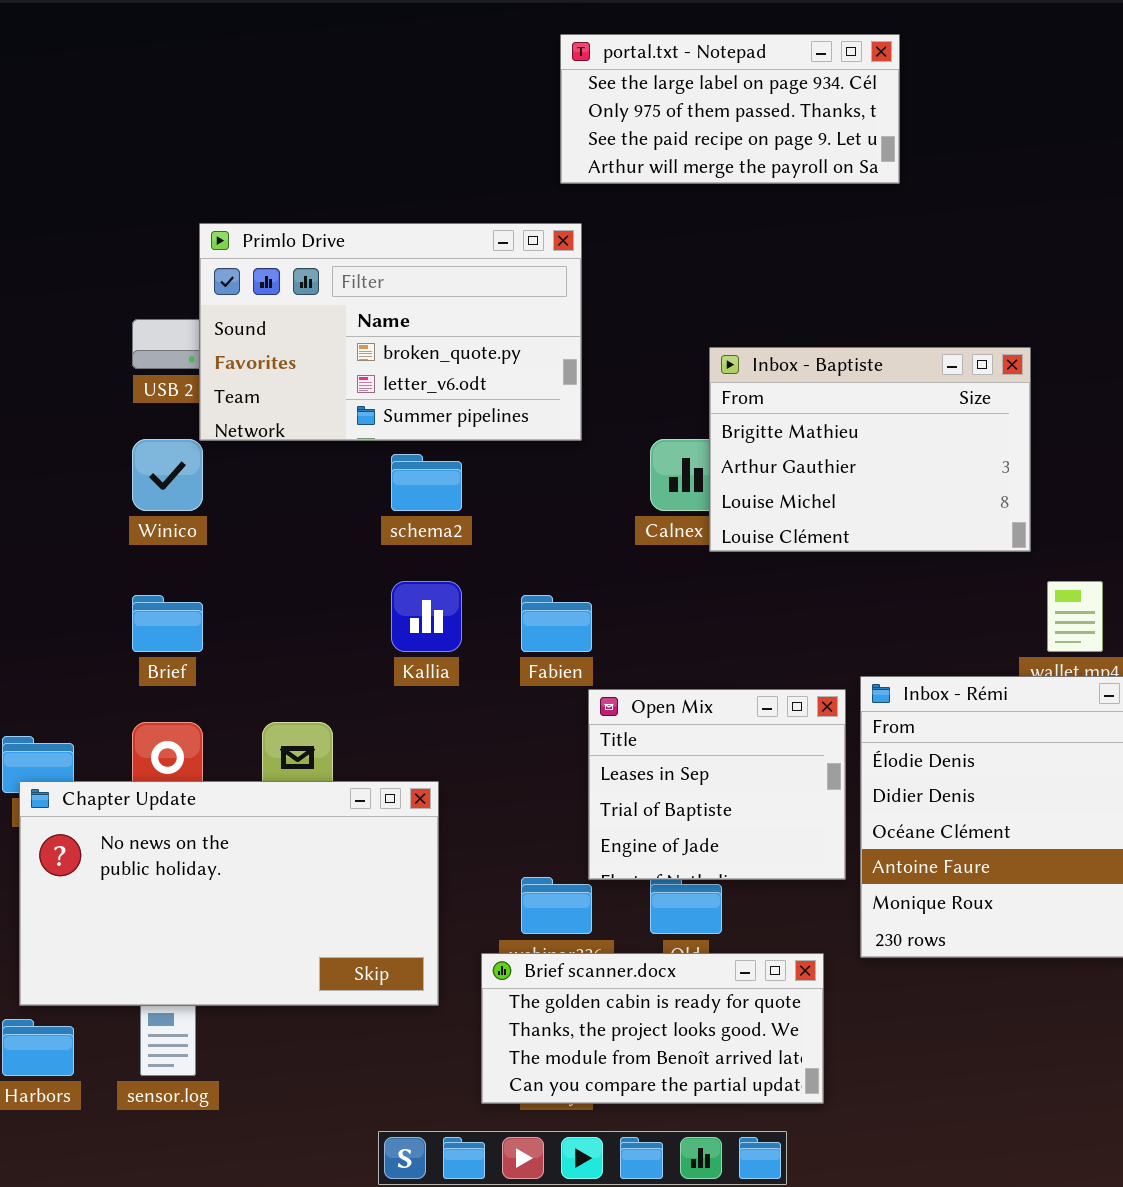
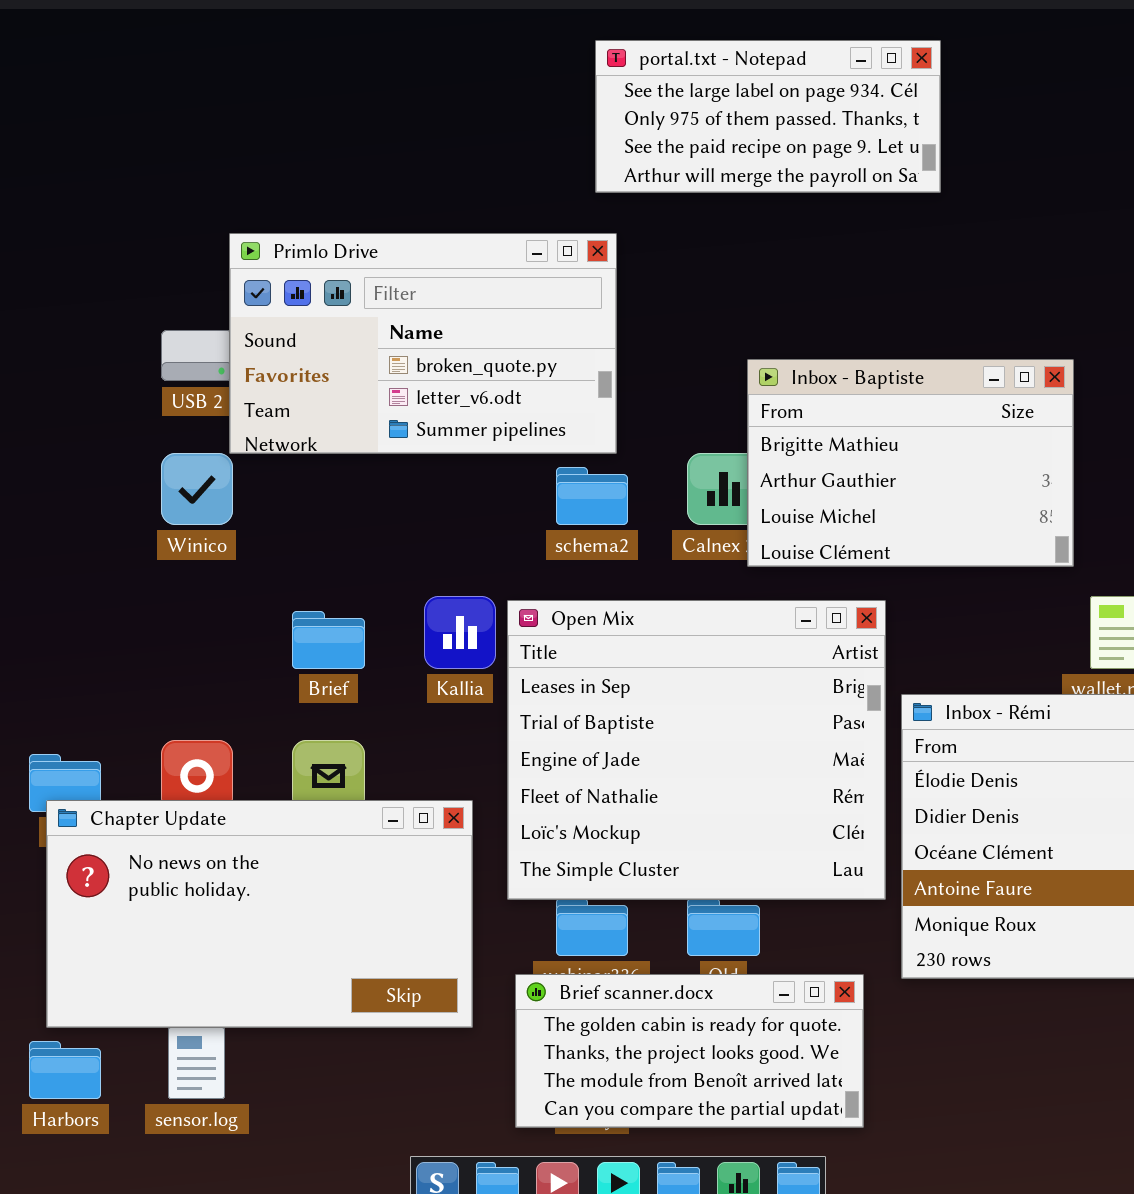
schema2: [391,454,462,511] -> [556,467,628,525], moved
Brief: [132,595,203,652] -> [292,611,365,669], moved
Open Mix: [588,689,846,880] -> [507,600,886,900], resized

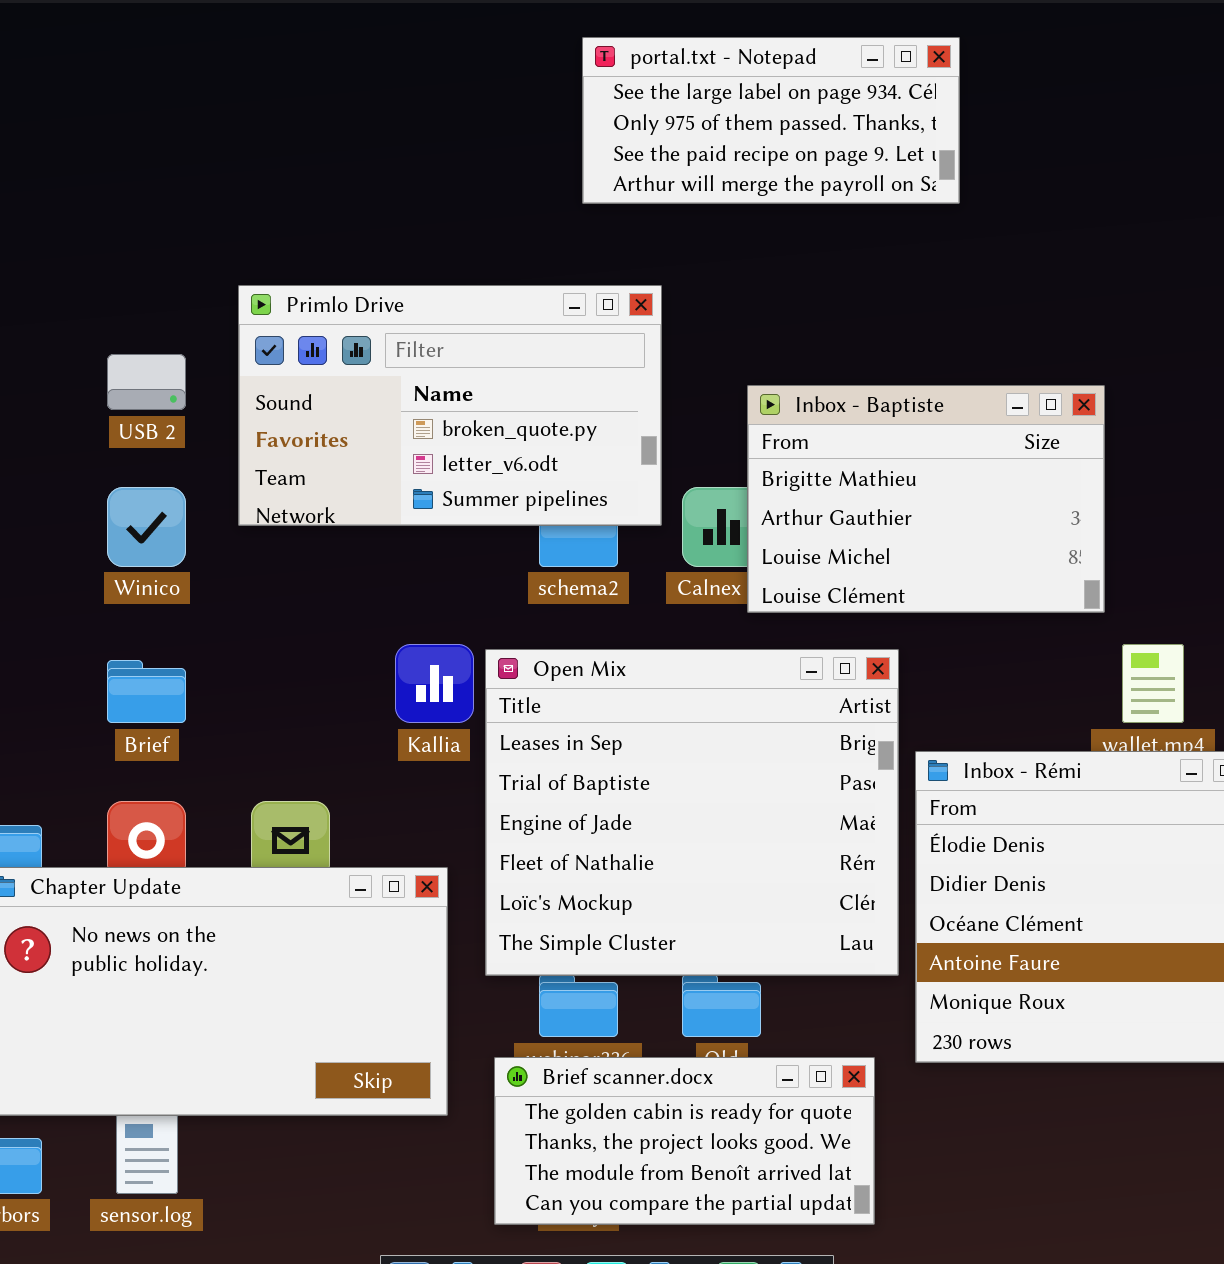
Primlo Drive: [229,233,617,454] -> [238,285,662,526], moved
Brief: [292,611,365,669] -> [107,660,186,723], moved

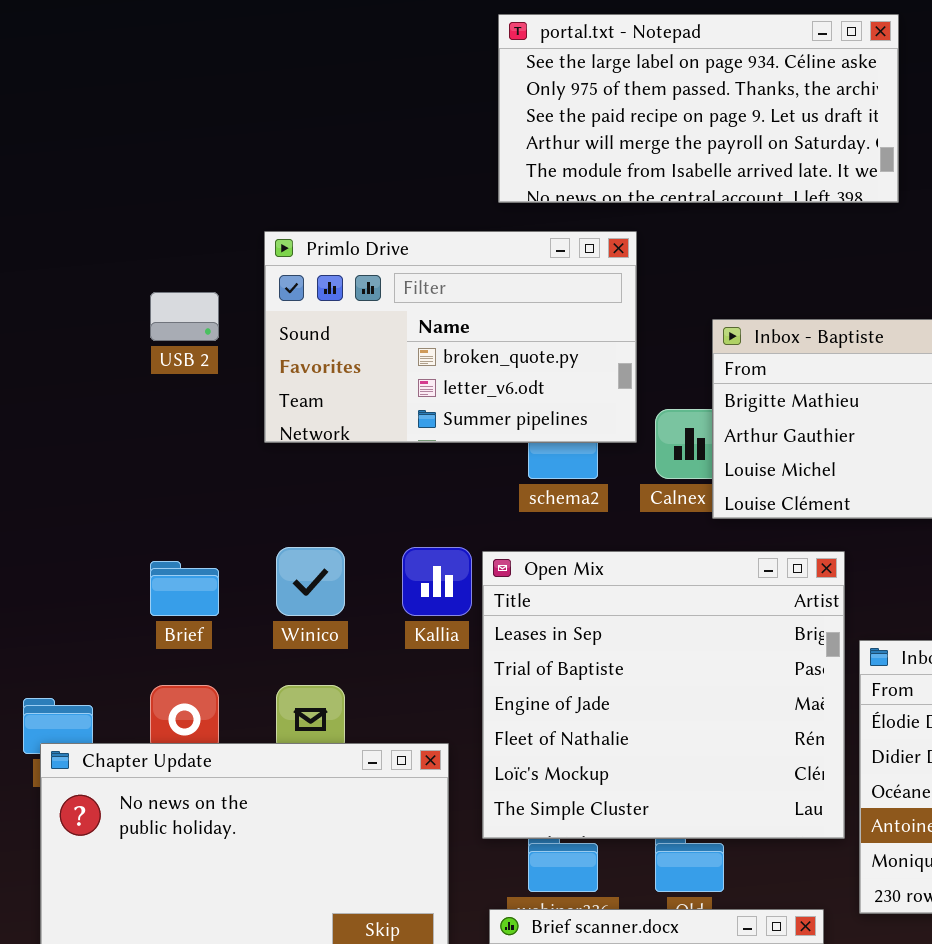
portal.txt - Notepad: [582,37,960,204] -> [498,14,899,203], resized
Winico: [107,487,186,567] -> [276,547,345,616], moved

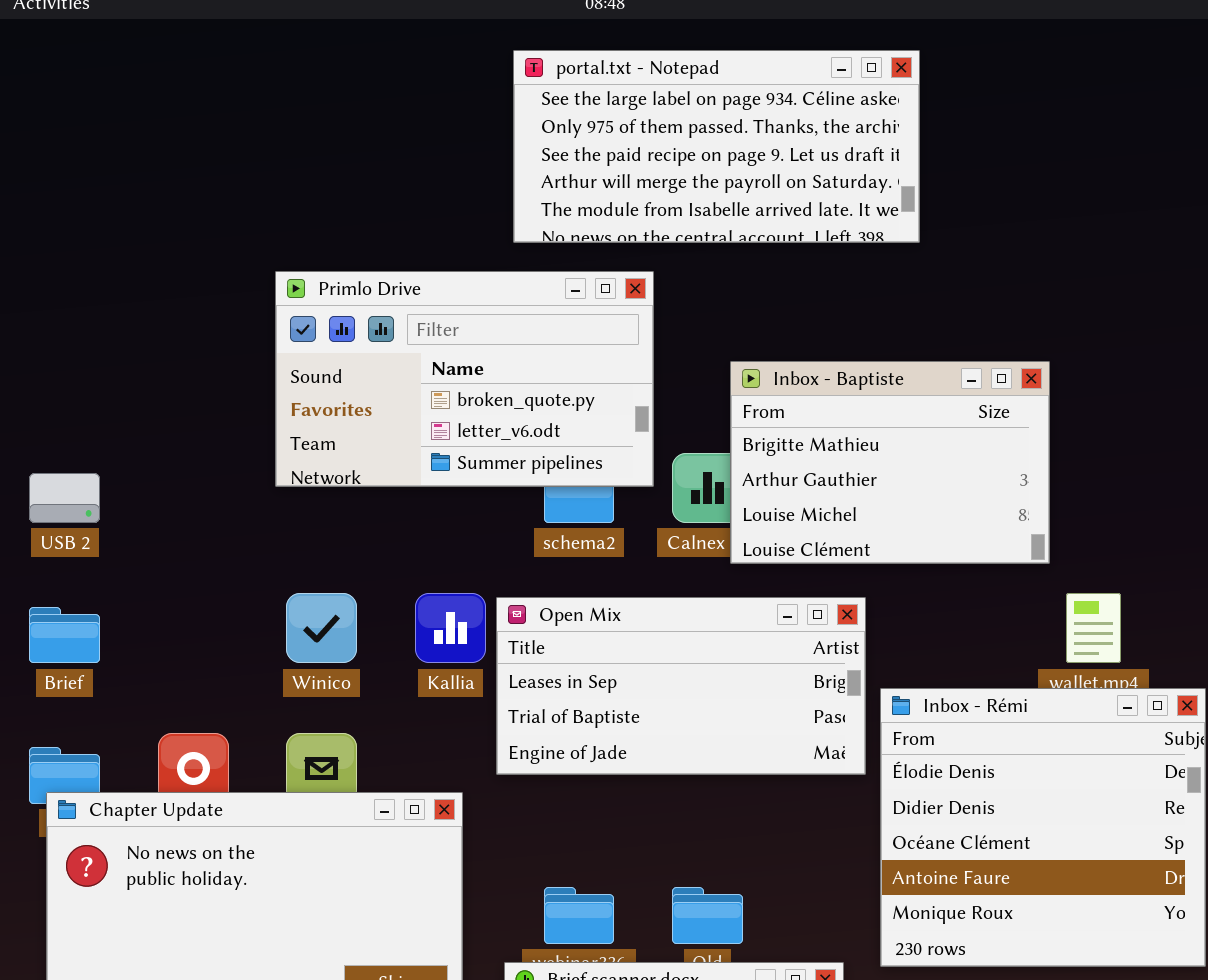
USB 2: [150,292,219,341] -> [29,473,100,523], moved
Open Mix: [482,551,845,839] -> [496,597,866,775], resized
Brief: [150,561,219,616] -> [29,607,100,663], moved

